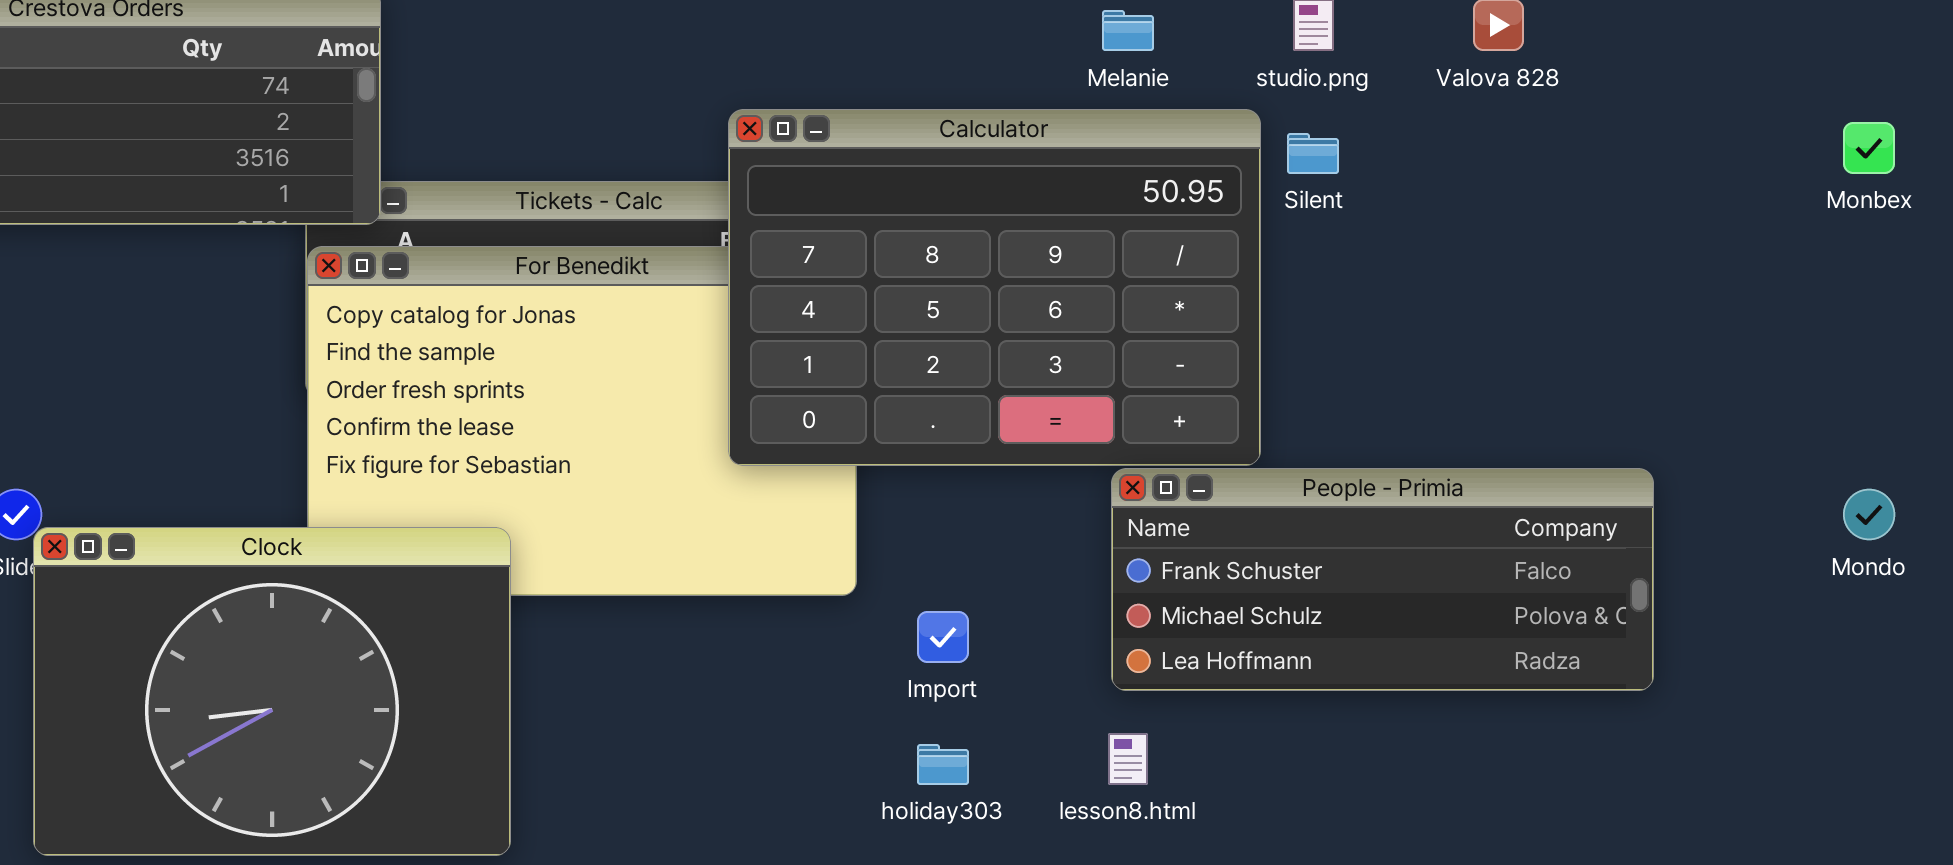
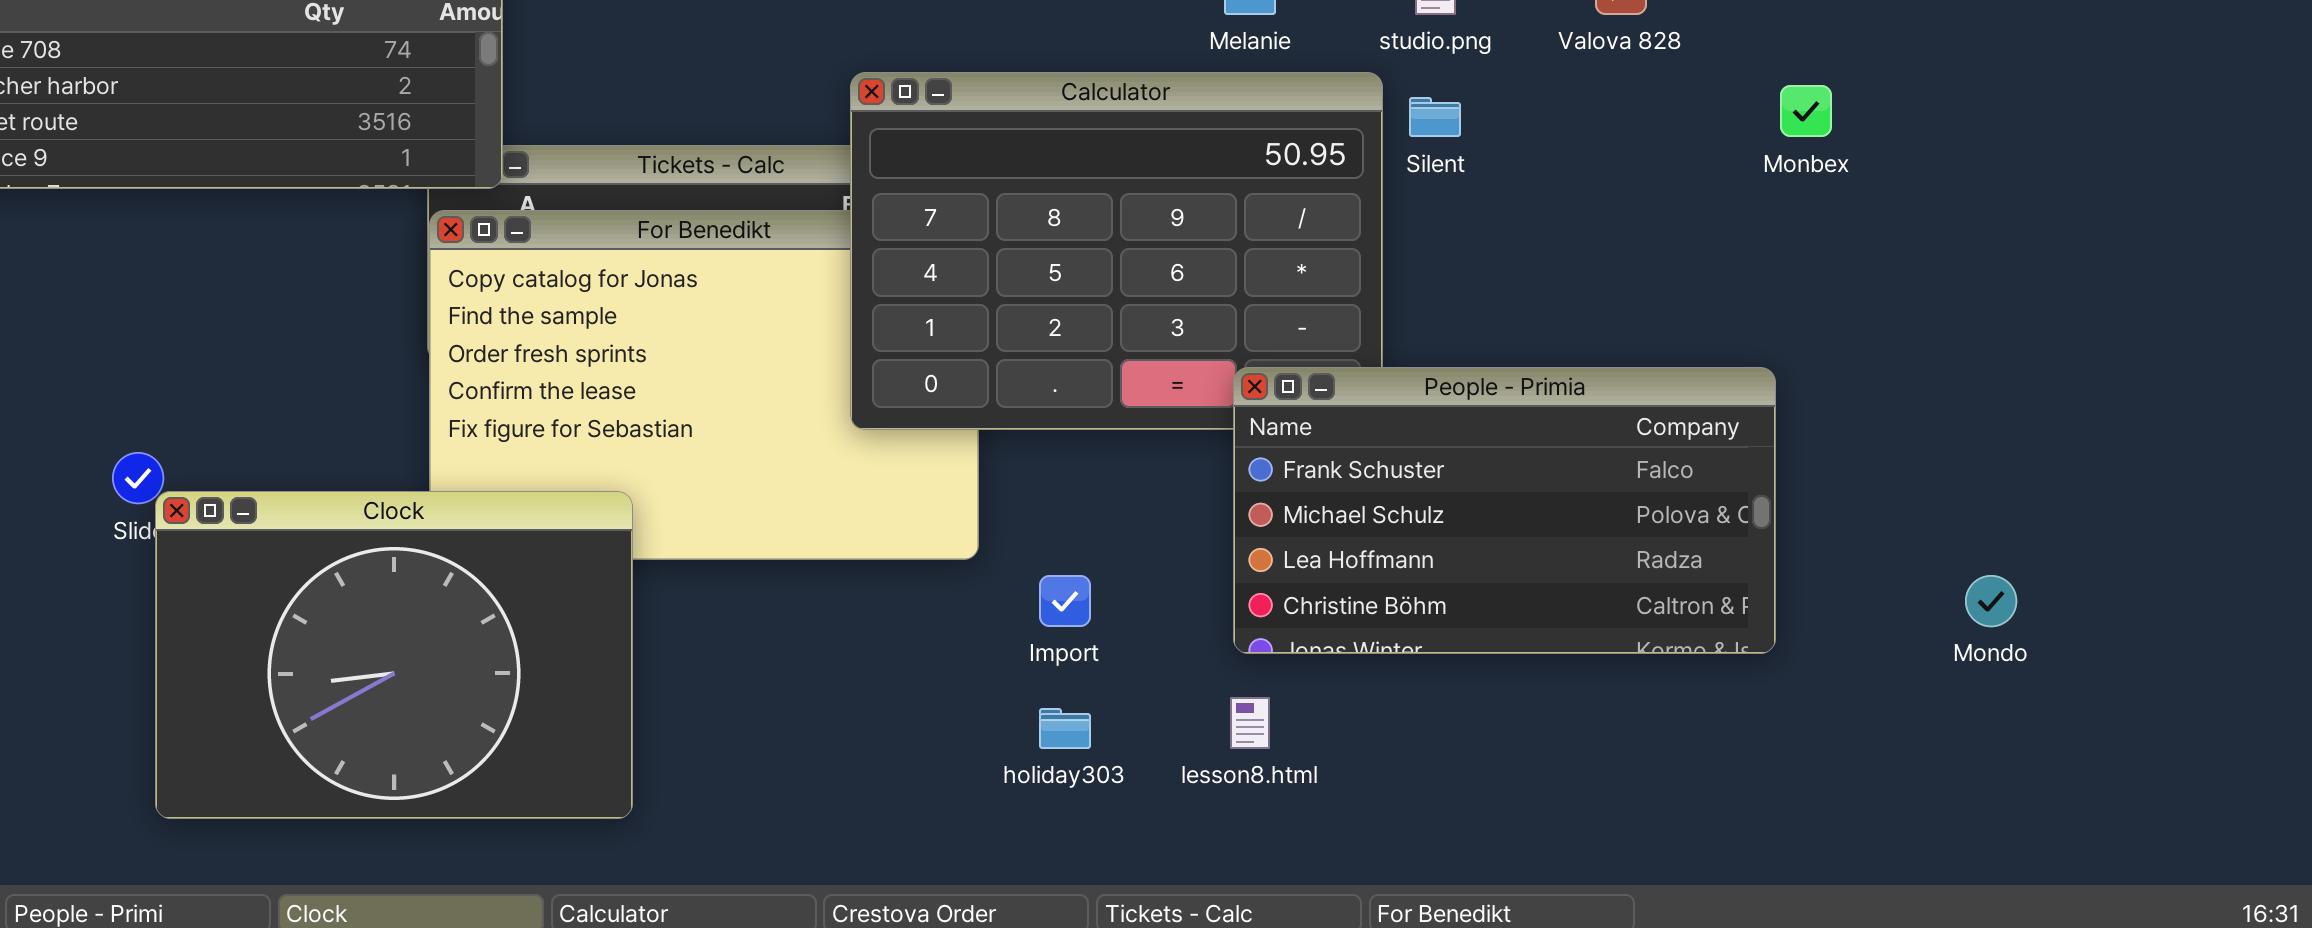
Monbex: [1843,122,1895,174] -> [1780,85,1832,137], moved
People - Primia: [1111,468,1654,691] -> [1233,367,1776,654], resized
Mondo: [1843,489,1895,540] -> [1965,575,2017,627], moved

